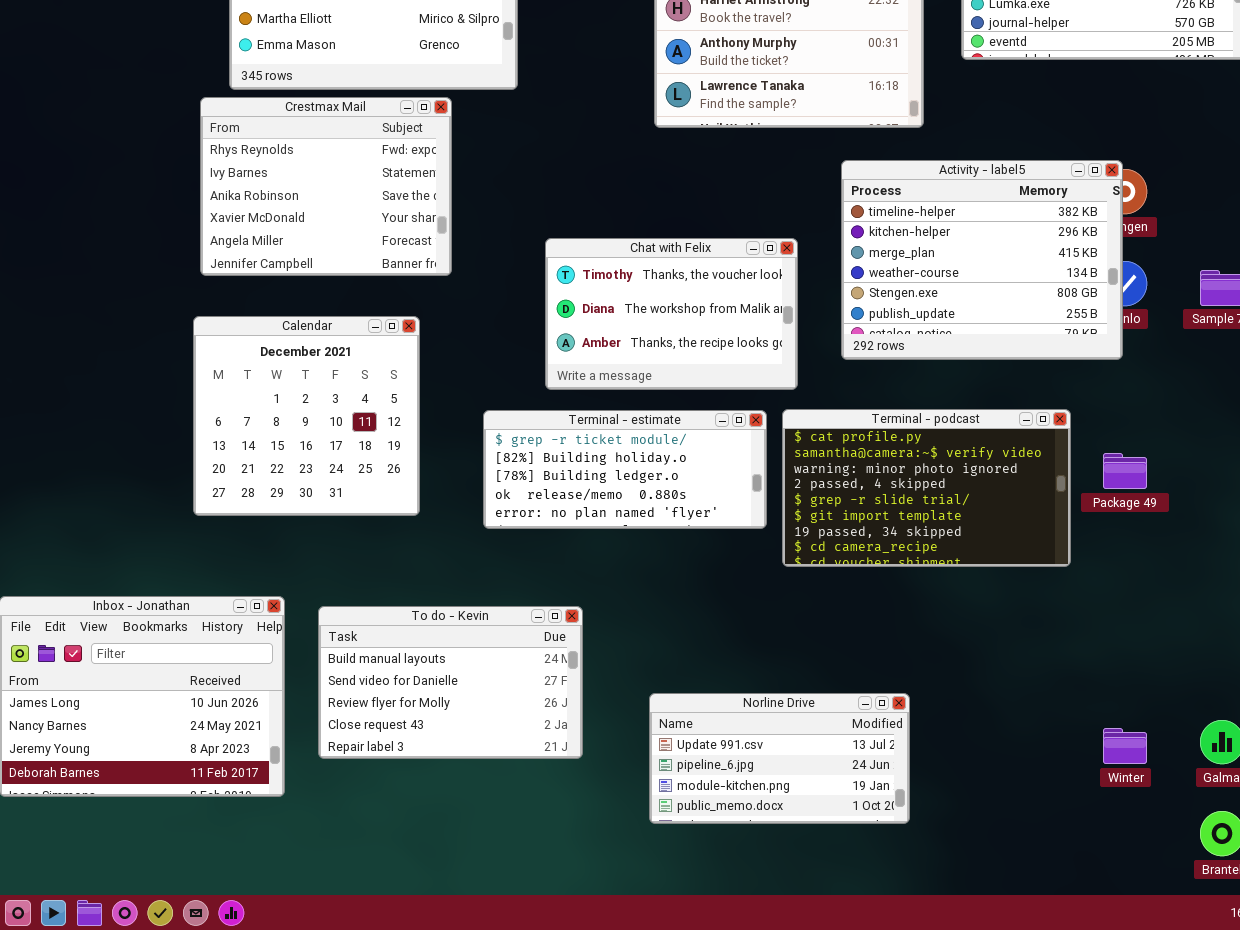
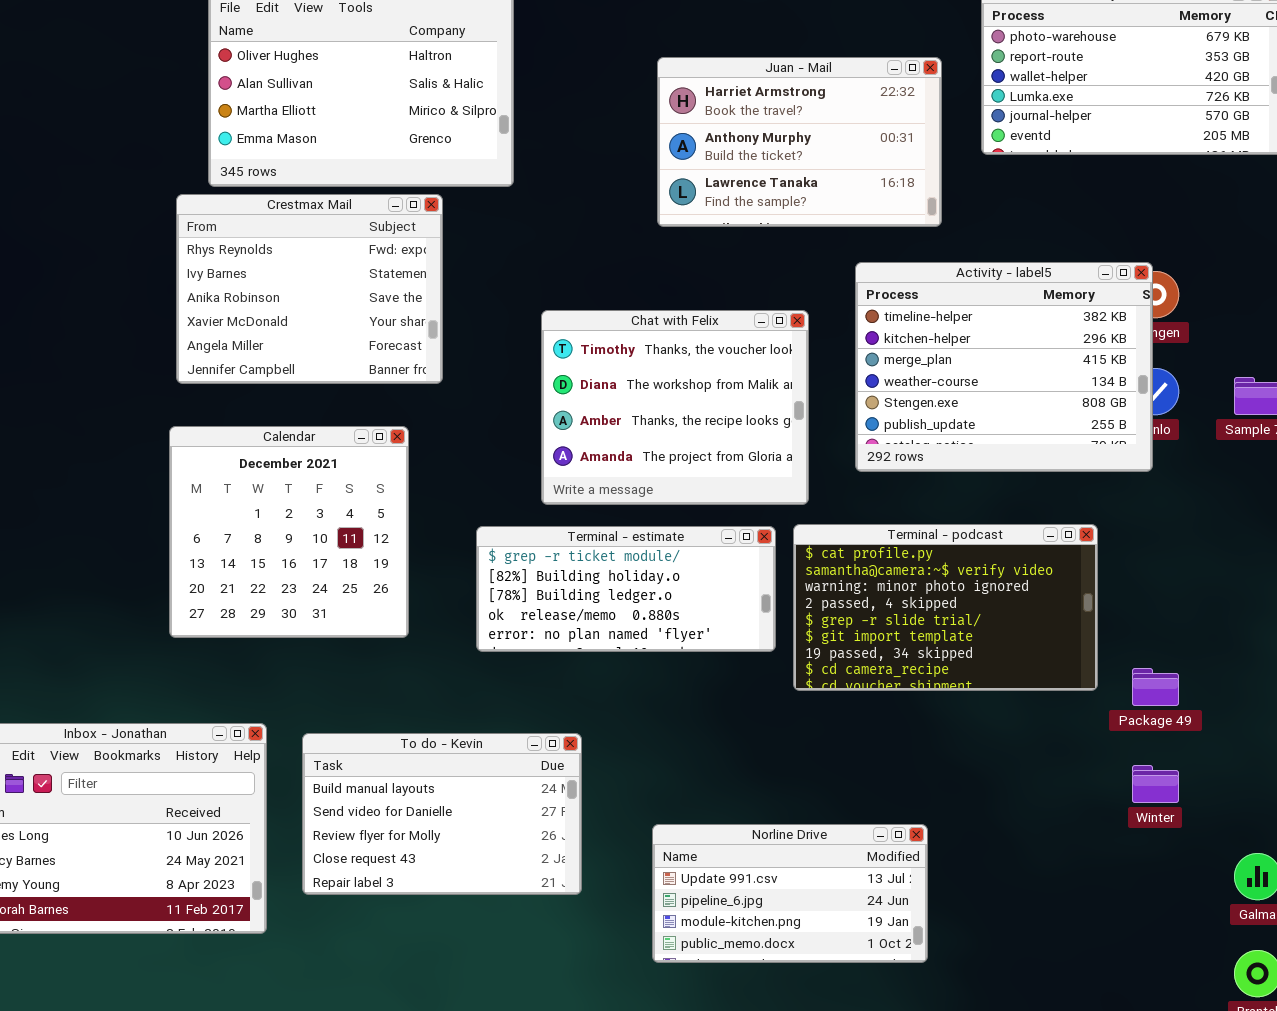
Chat with Felix: [545,238,798,390] -> [541,310,809,505], resized
Package 49: [1103,453,1147,489] -> [1132,668,1179,706], moved
Winter: [1103,728,1147,764] -> [1132,765,1179,803], moved

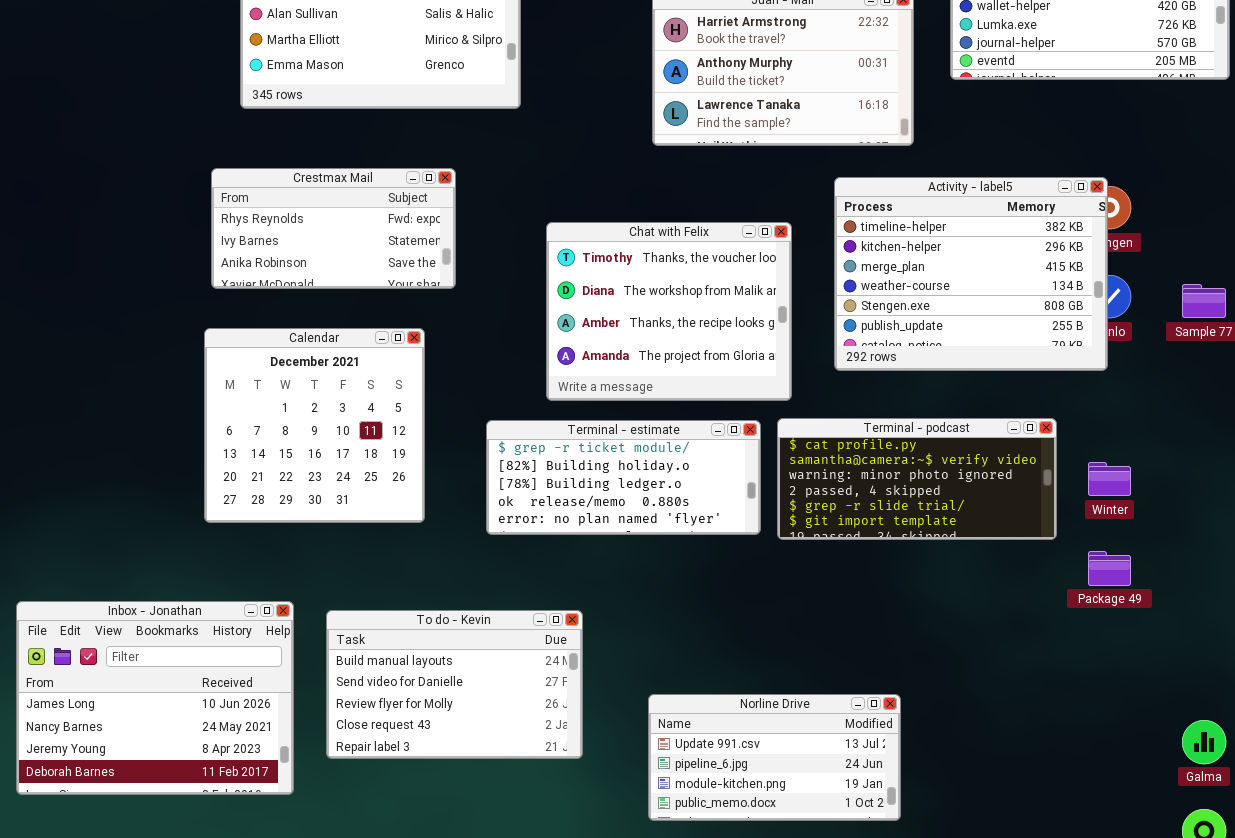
Crestmax Mail: [176,194,443,384] -> [211,168,456,289], resized
Terminal - podcast: [793,524,1098,691] -> [777,418,1057,540], resized
Winter: [1132,765,1179,803] -> [1088,462,1131,496], moved

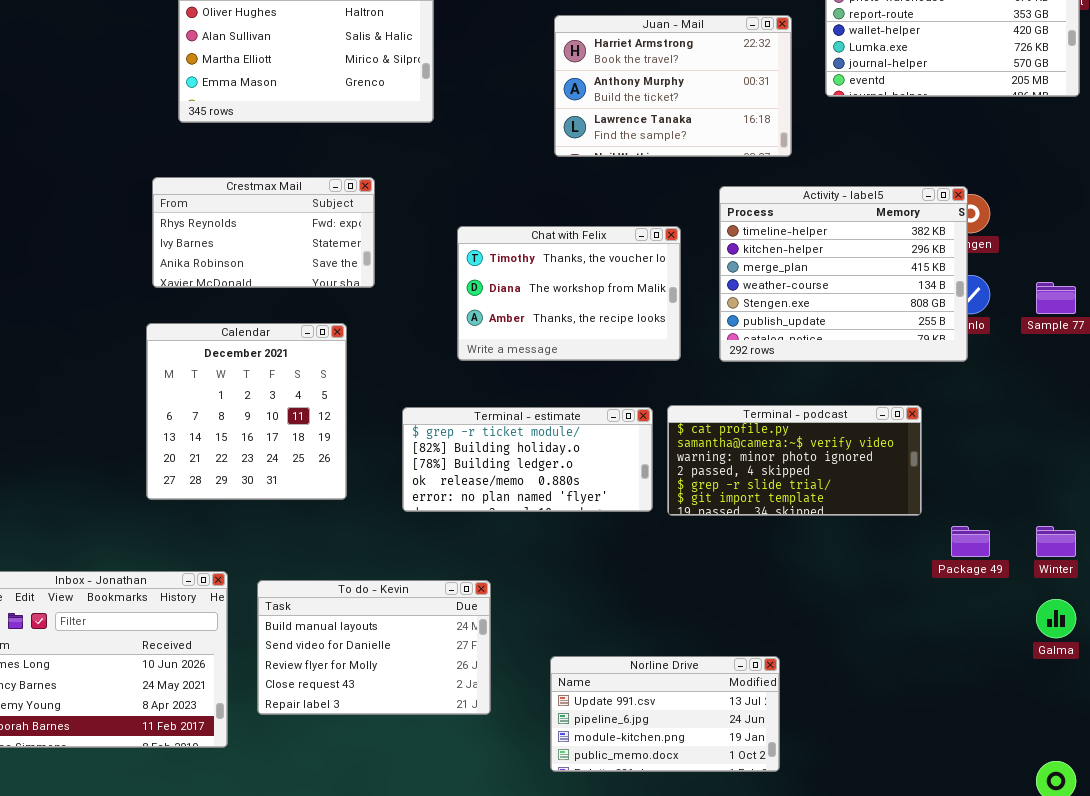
Chat with Felix: [546,222,792,401] -> [457,226,681,361], resized
Winter: [1088,462,1131,496] -> [1036,526,1076,557], moved
Galma: [1182,720,1226,764] -> [1036,599,1076,638], moved

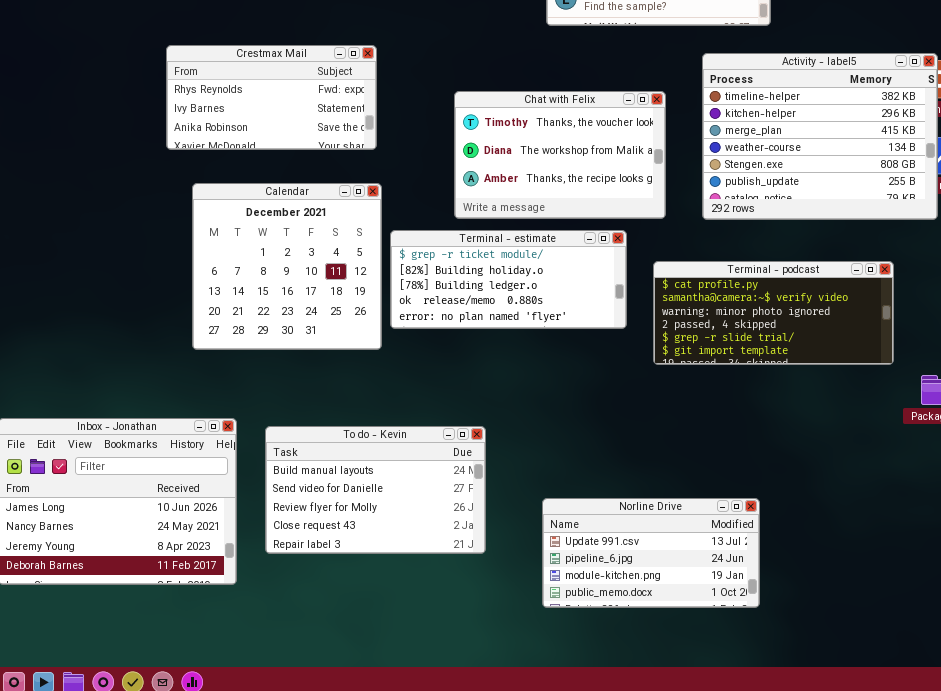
Calendar: [146,323,347,500] -> [192,183,382,350], moved
Terminal - estimate: [402,407,653,512] -> [390,230,627,329], moved

